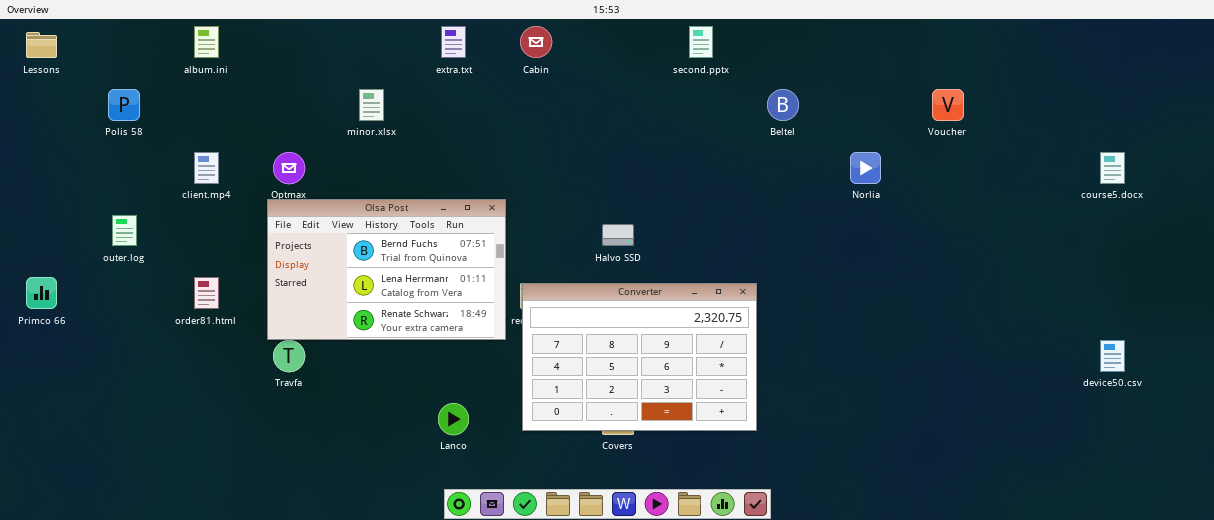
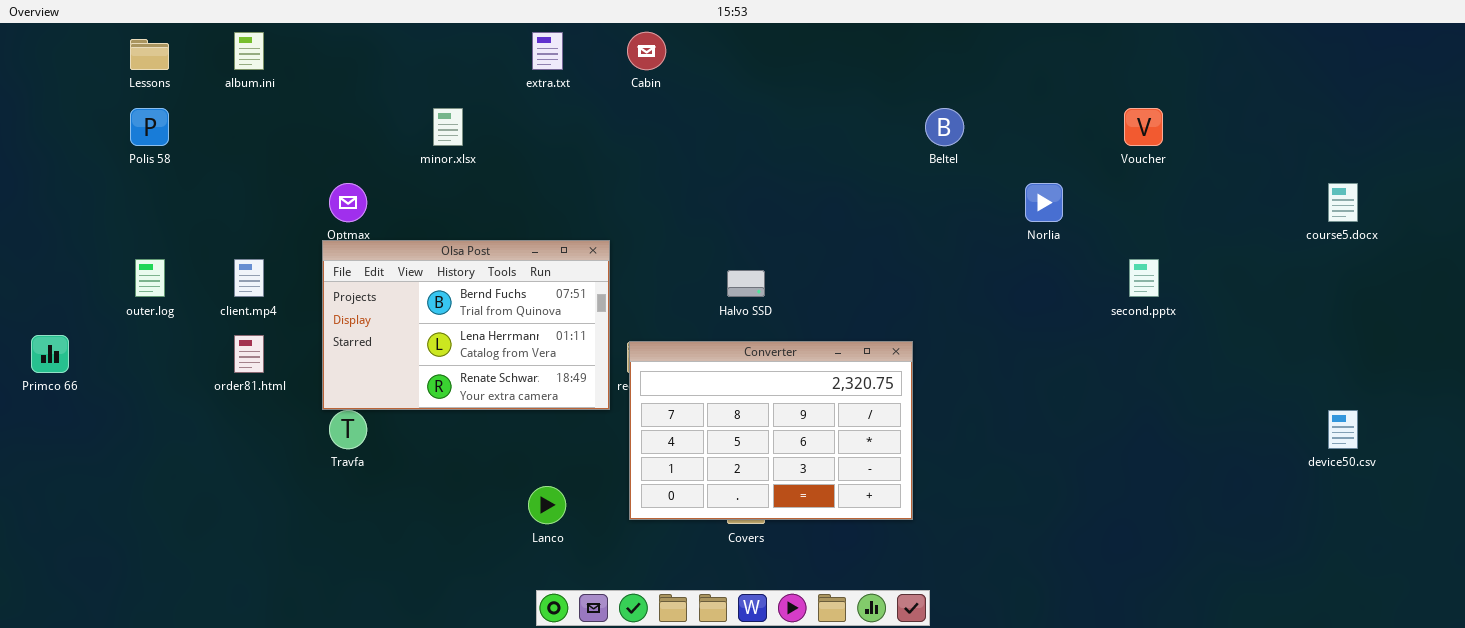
second.pptx: [689,26,713,58] -> [1129,259,1159,297], moved
Lessons: [26,32,57,58] -> [130,39,169,70], moved
client.mp4: [194,152,219,184] -> [234,259,264,297], moved

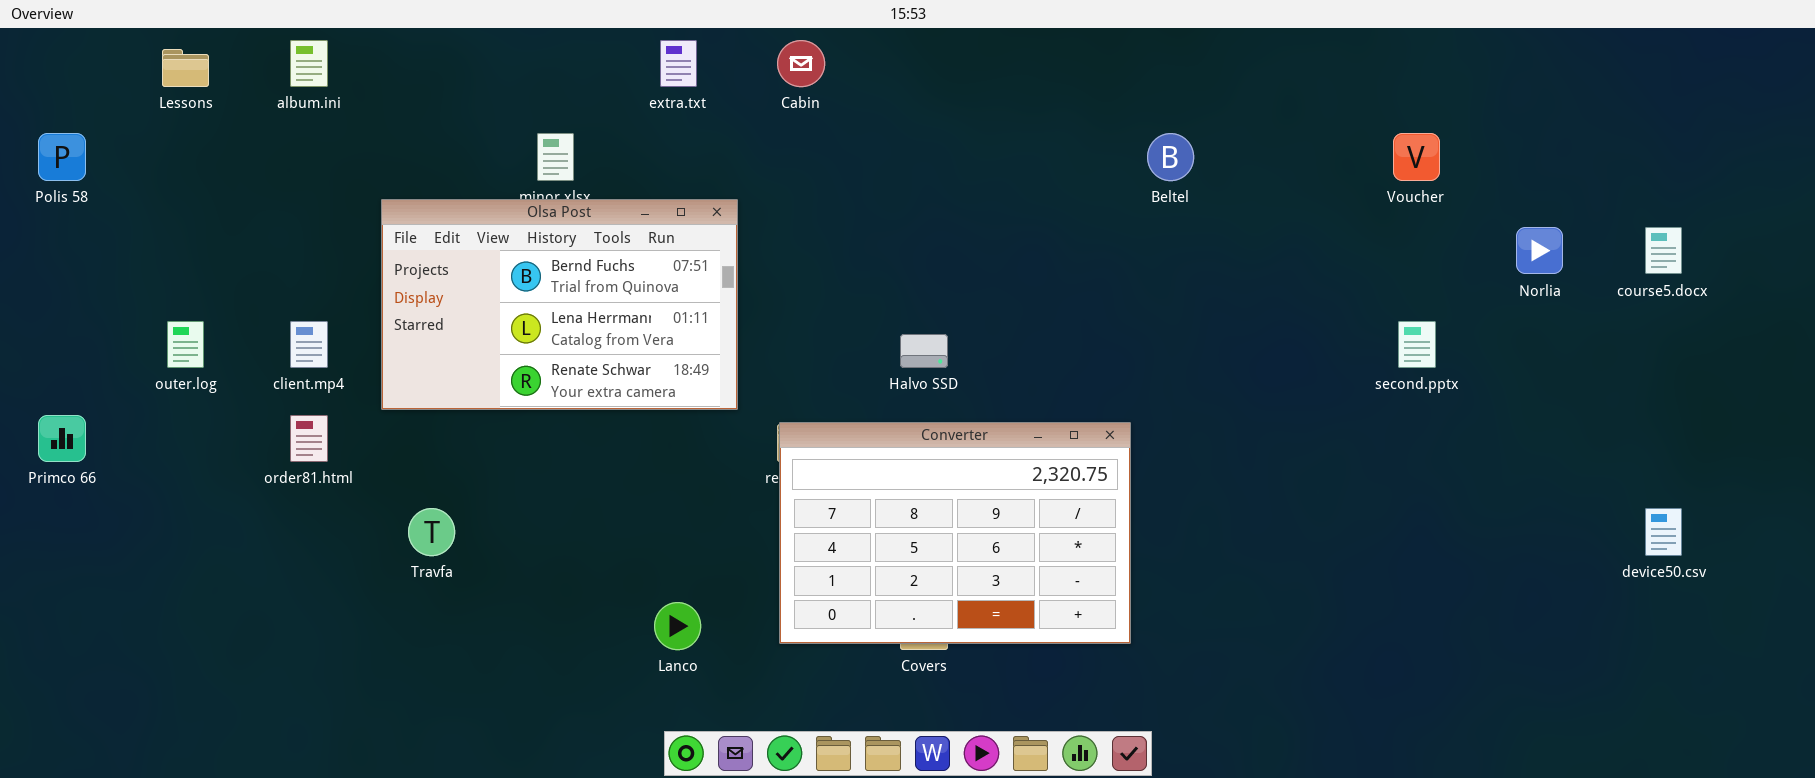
Polis 58: [130,108,169,146] -> [38,133,86,181], moved
Norlia: [1025,183,1063,222] -> [1516,227,1563,274], moved
Olsa Post: [322,240,610,410] -> [381,199,738,410], moved

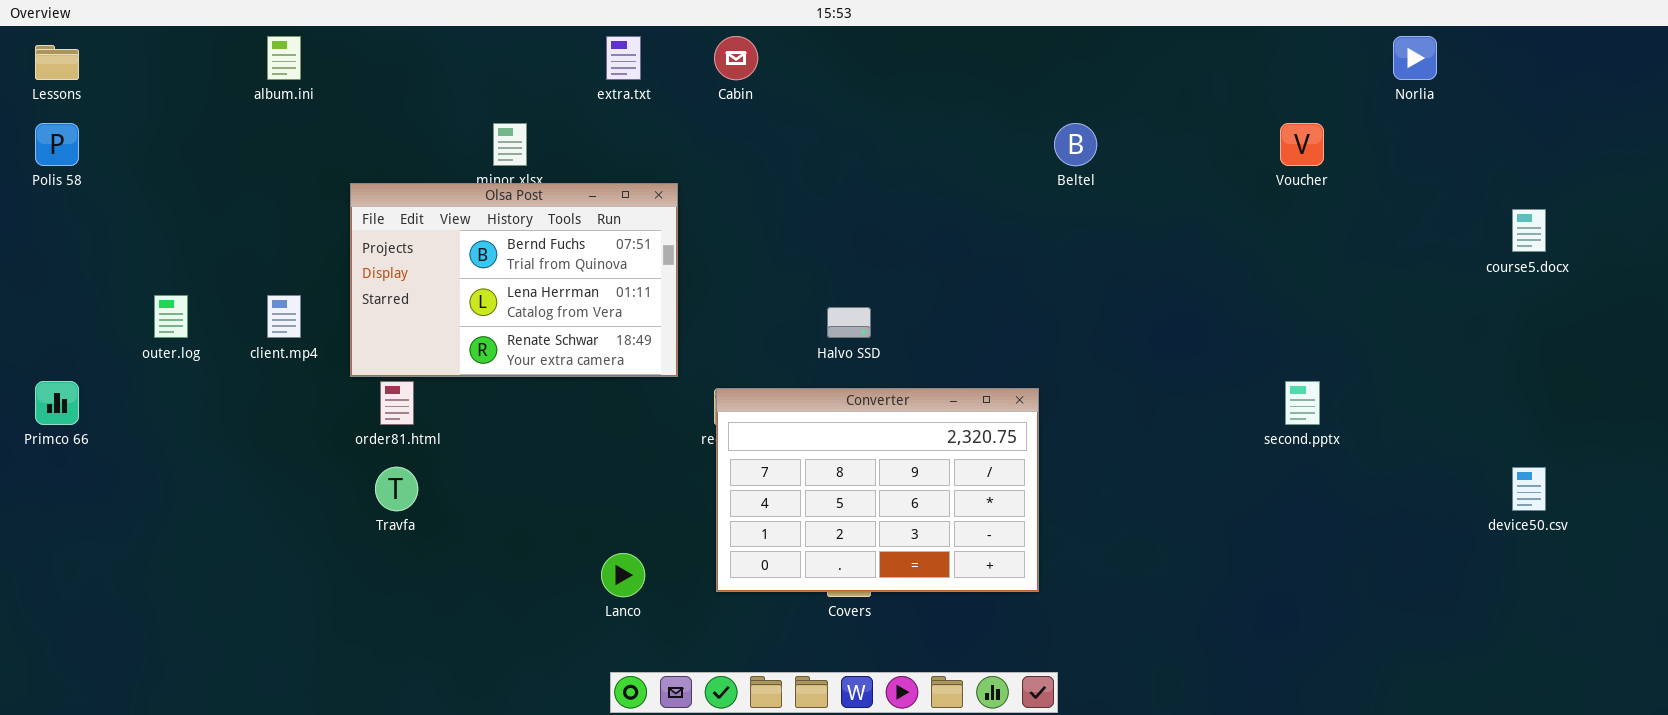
Lessons: [162,49,209,87] -> [35,45,79,80], moved
Norlia: [1516,227,1563,274] -> [1393,36,1437,80], moved
second.pptx: [1398,321,1436,368] -> [1285,381,1320,425], moved
order81.html: [290,415,328,462] -> [380,381,414,425], moved

